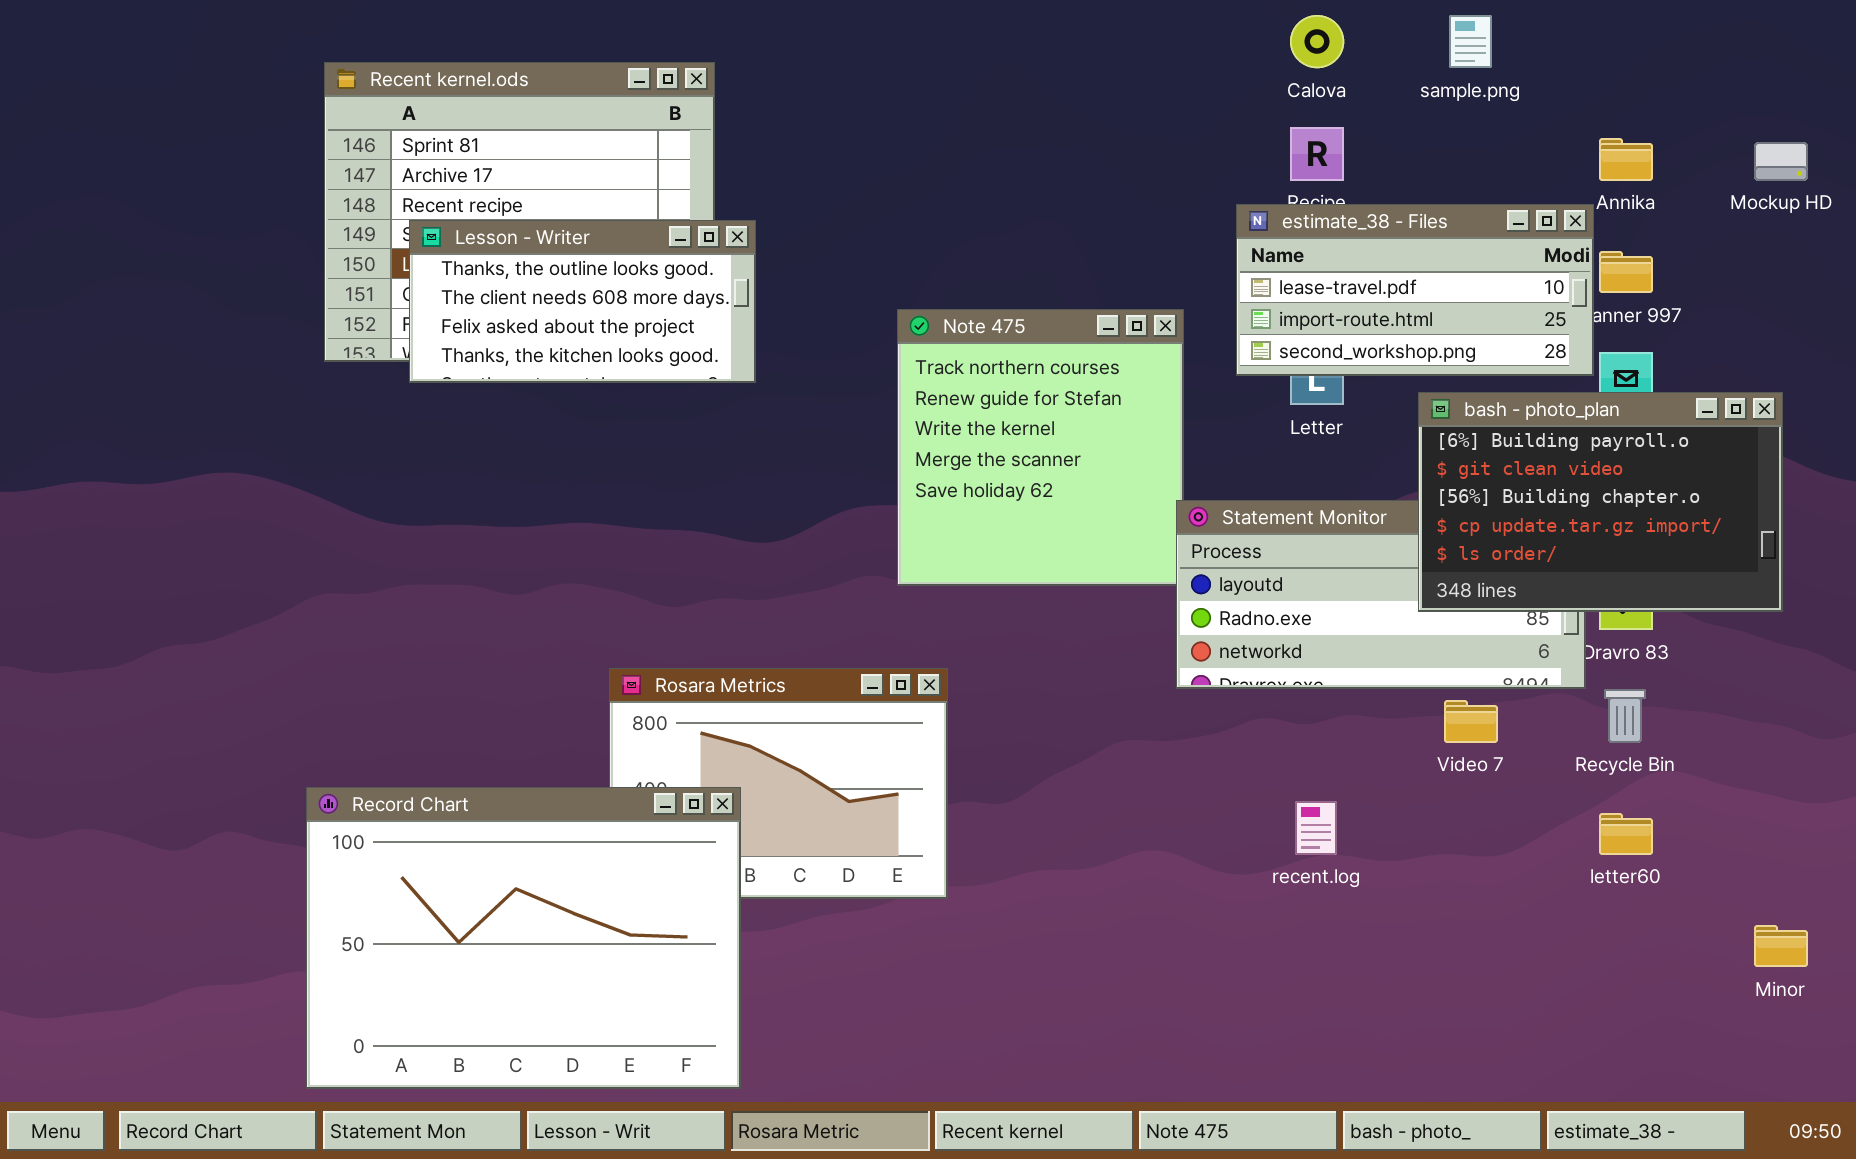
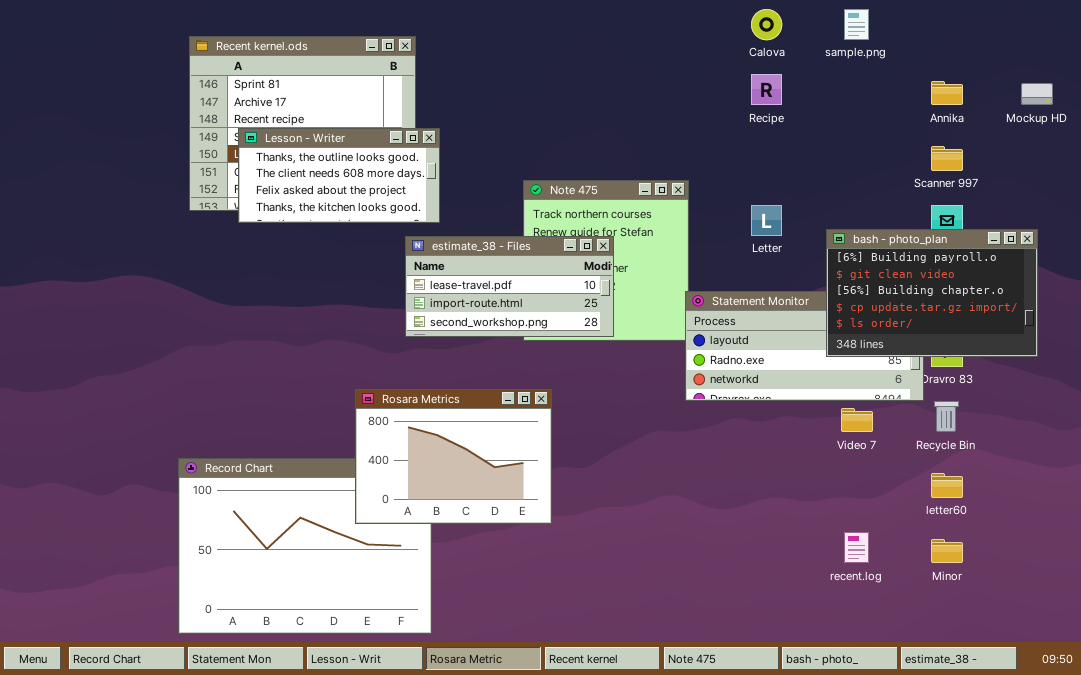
estimate_38 - Files: [1236,204,1594,376] -> [405,236,614,337], moved
Rosara Metrics: [609,668,948,899] -> [355,389,552,524], raised
recent.log: [1295,801,1337,855] -> [844,532,869,563], moved
Minor: [1754,925,1808,967] -> [931,539,963,563], moved

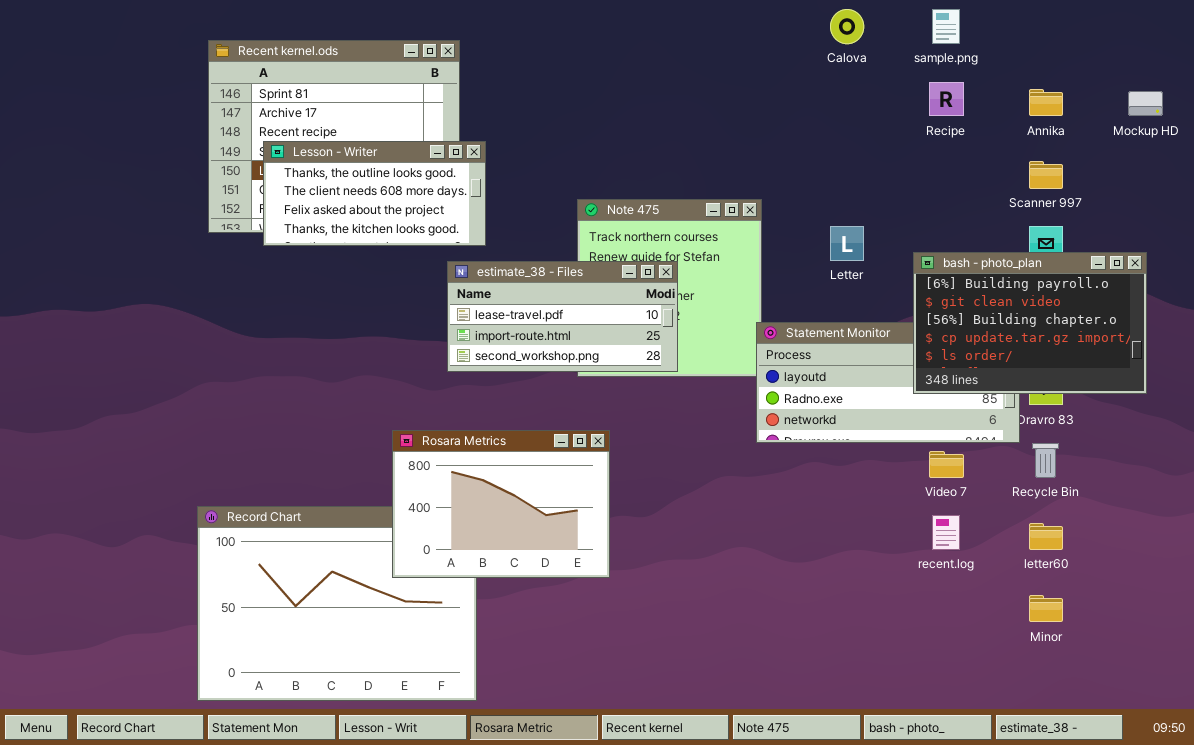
Recipe: [751,74,782,105] -> [929,82,964,116], moved
recent.log: [844,532,869,563] -> [932,515,960,550], moved

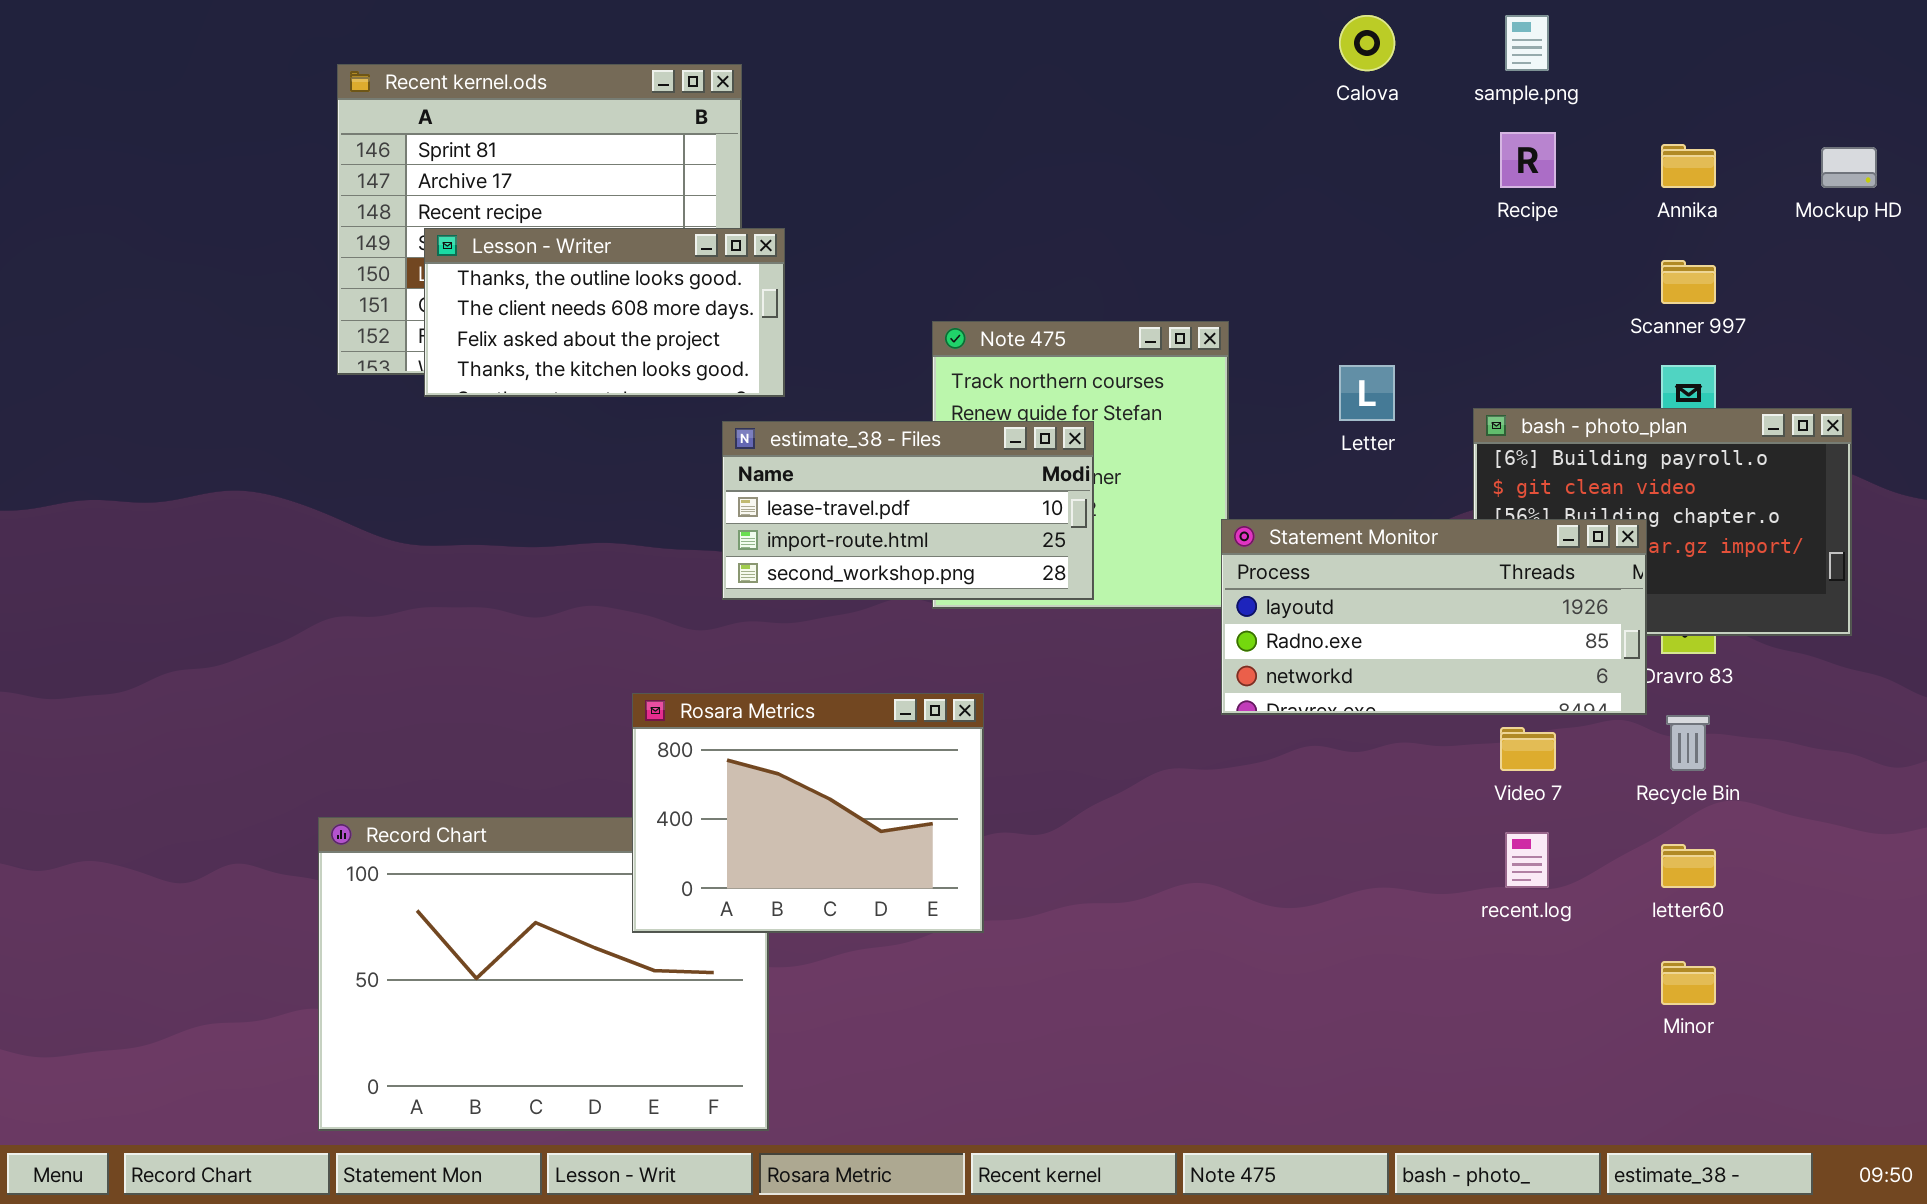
Statement Monitor: [756,322,1020,443] -> [1221,519,1647,715], raised

